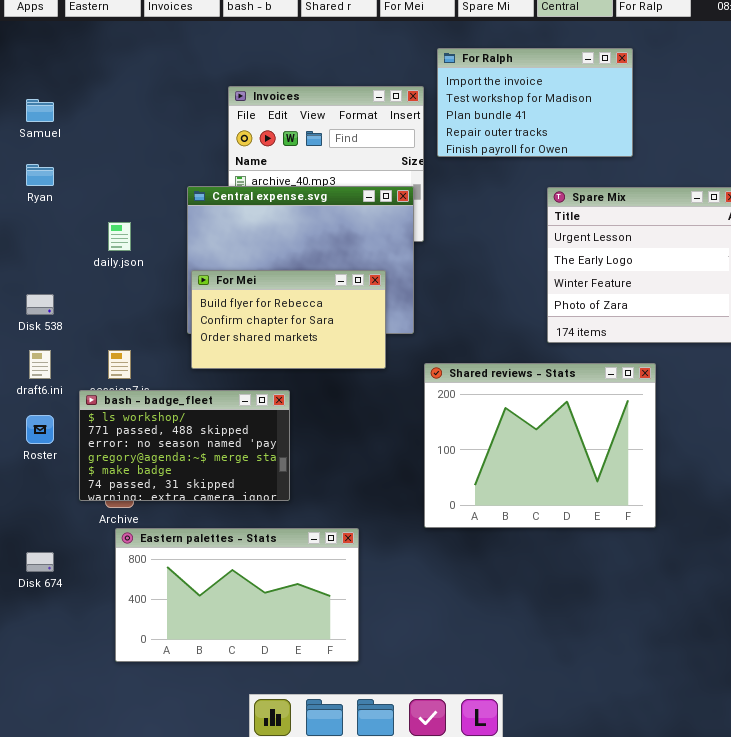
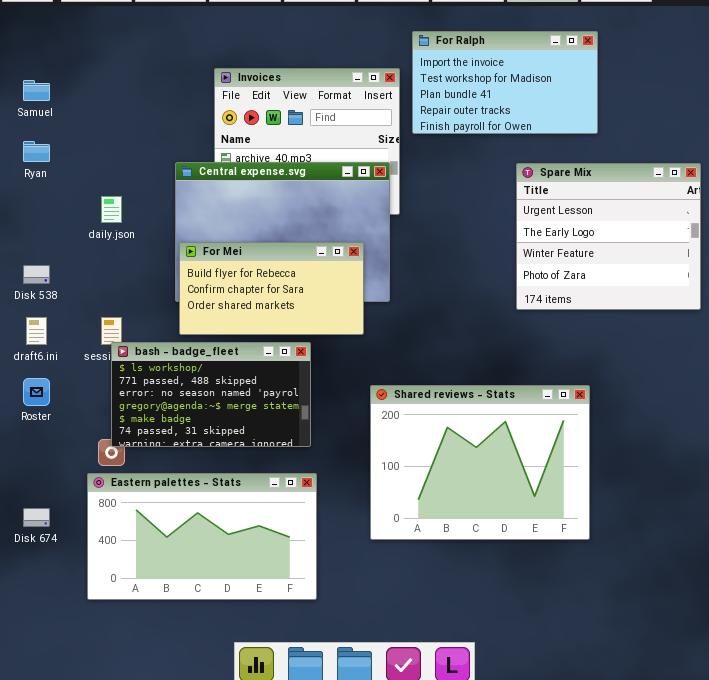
Shared reviews - Stats: [424,363,656,528] -> [370,385,590,540], moved
bash - badge_fleet: [79,390,290,501] -> [111,342,311,447], moved
Eastern palettes - Stats: [115,528,359,662] -> [87,473,317,600], moved

